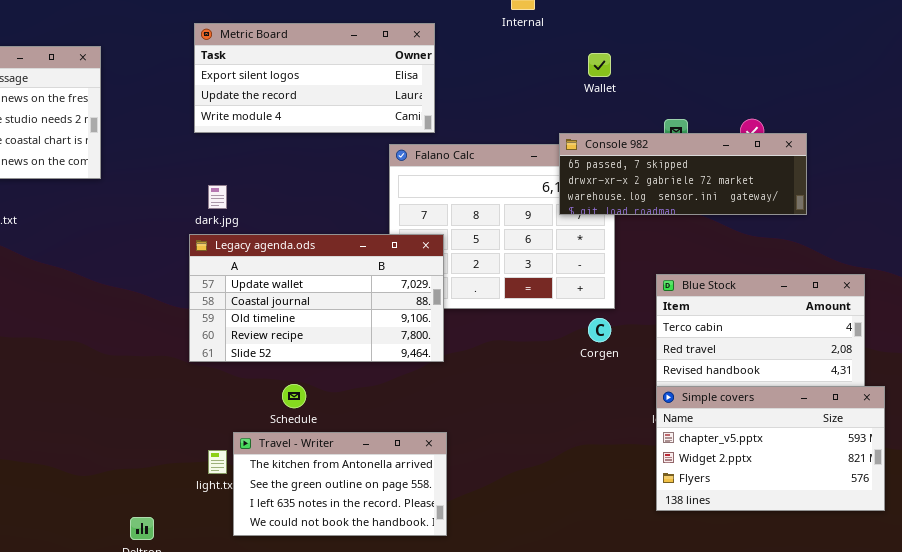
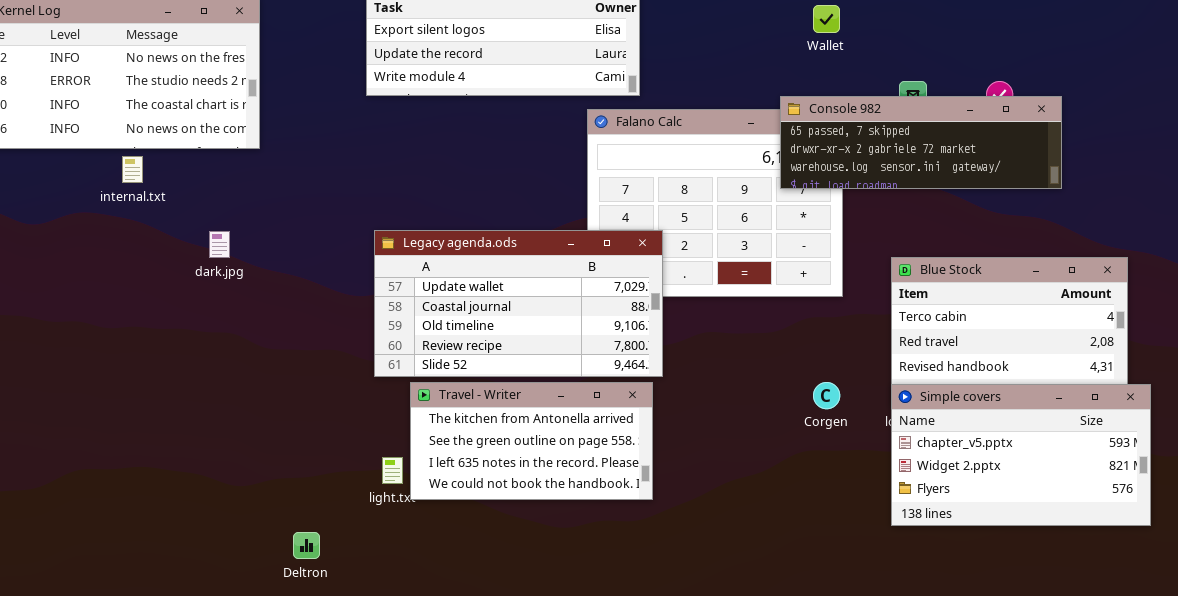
dark.jpg: [208,185,227,209] -> [209,231,230,258], moved
Legacy agenda.ods: [189,234,444,362] -> [374,230,663,377], moved
Corgen: [588,318,611,342] -> [813,382,840,409], moved
Travel - Writer: [233,432,447,536] -> [410,382,653,500], moved

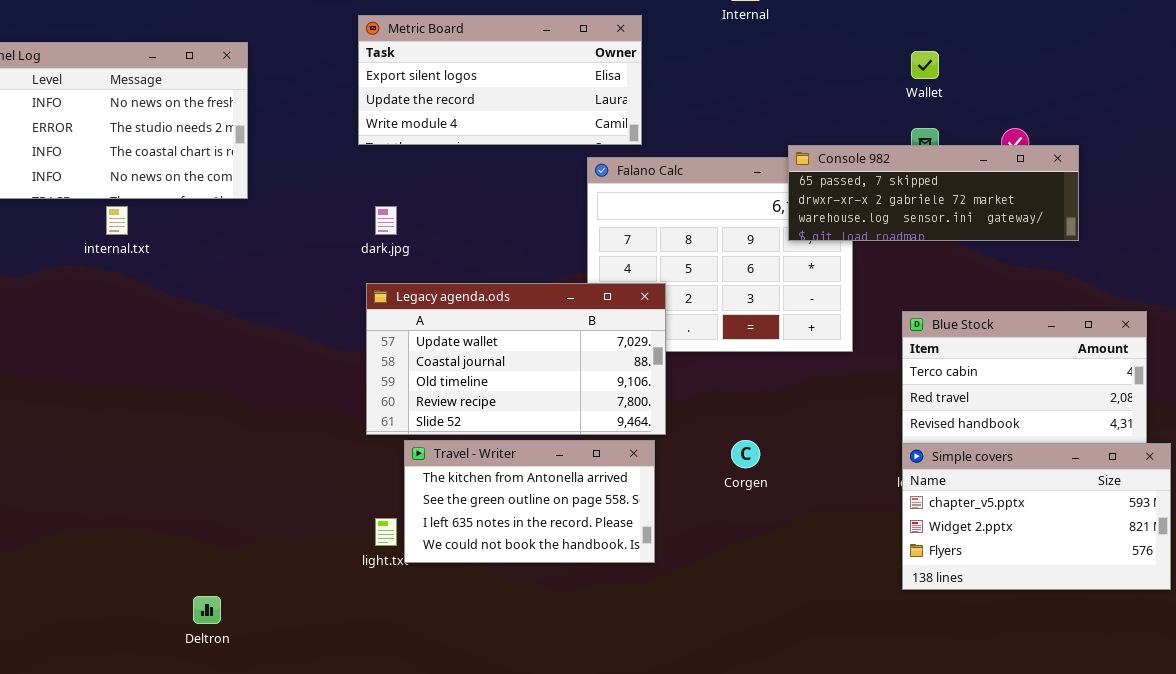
Wallet: [813,5,840,33] -> [911,51,939,79], moved
dark.jpg: [209,231,230,258] -> [375,206,397,235], moved
Corgen: [813,382,840,409] -> [731,440,760,468], moved
Deltron: [293,532,320,559] -> [193,596,221,624], moved

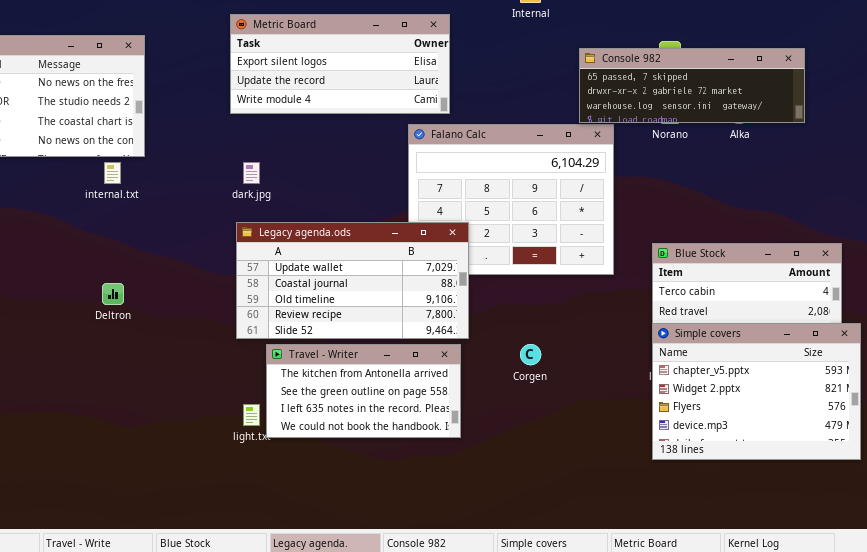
Console 982: [788,145,1079,241] -> [579,48,805,123], moved
internal.txt: [106,206,128,235] -> [104,162,121,184], moved
Simple covers: [902,443,1171,590] -> [652,323,861,460], resized
Deltron: [193,596,221,624] -> [102,283,124,305], moved

